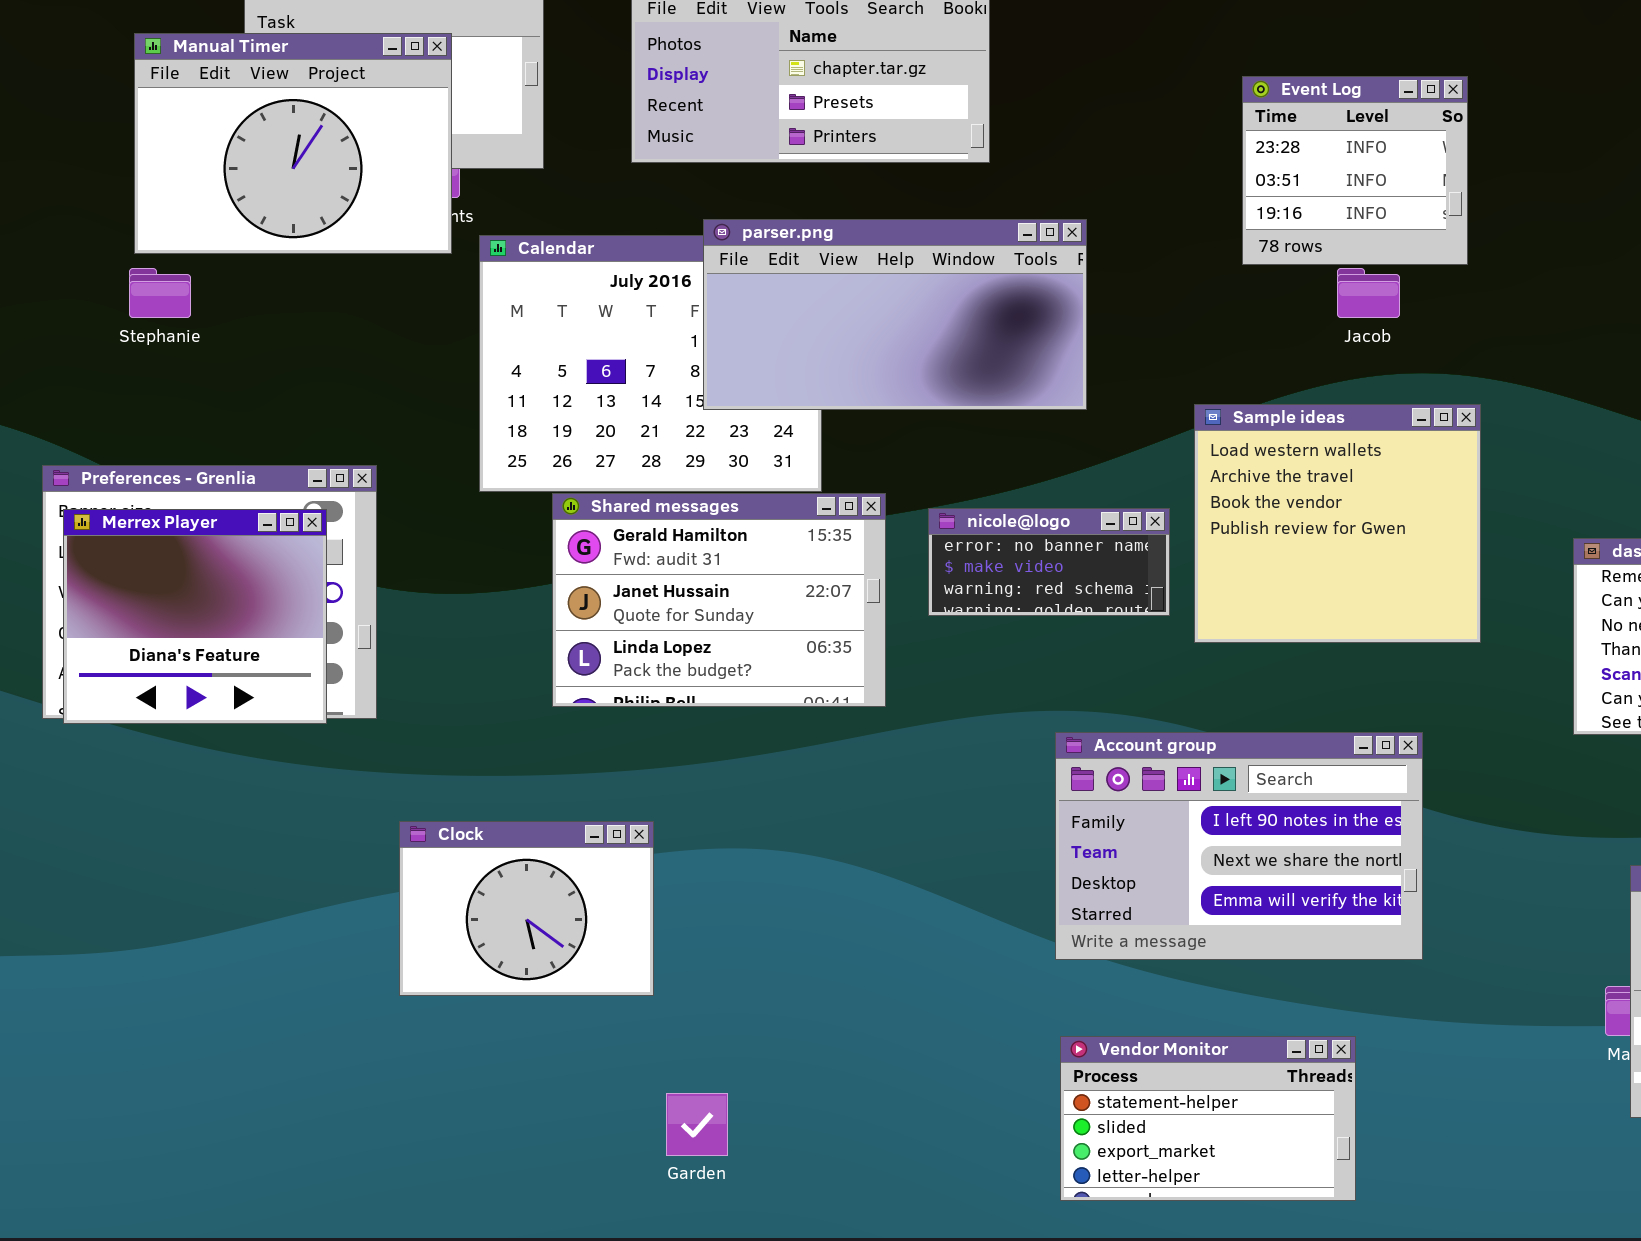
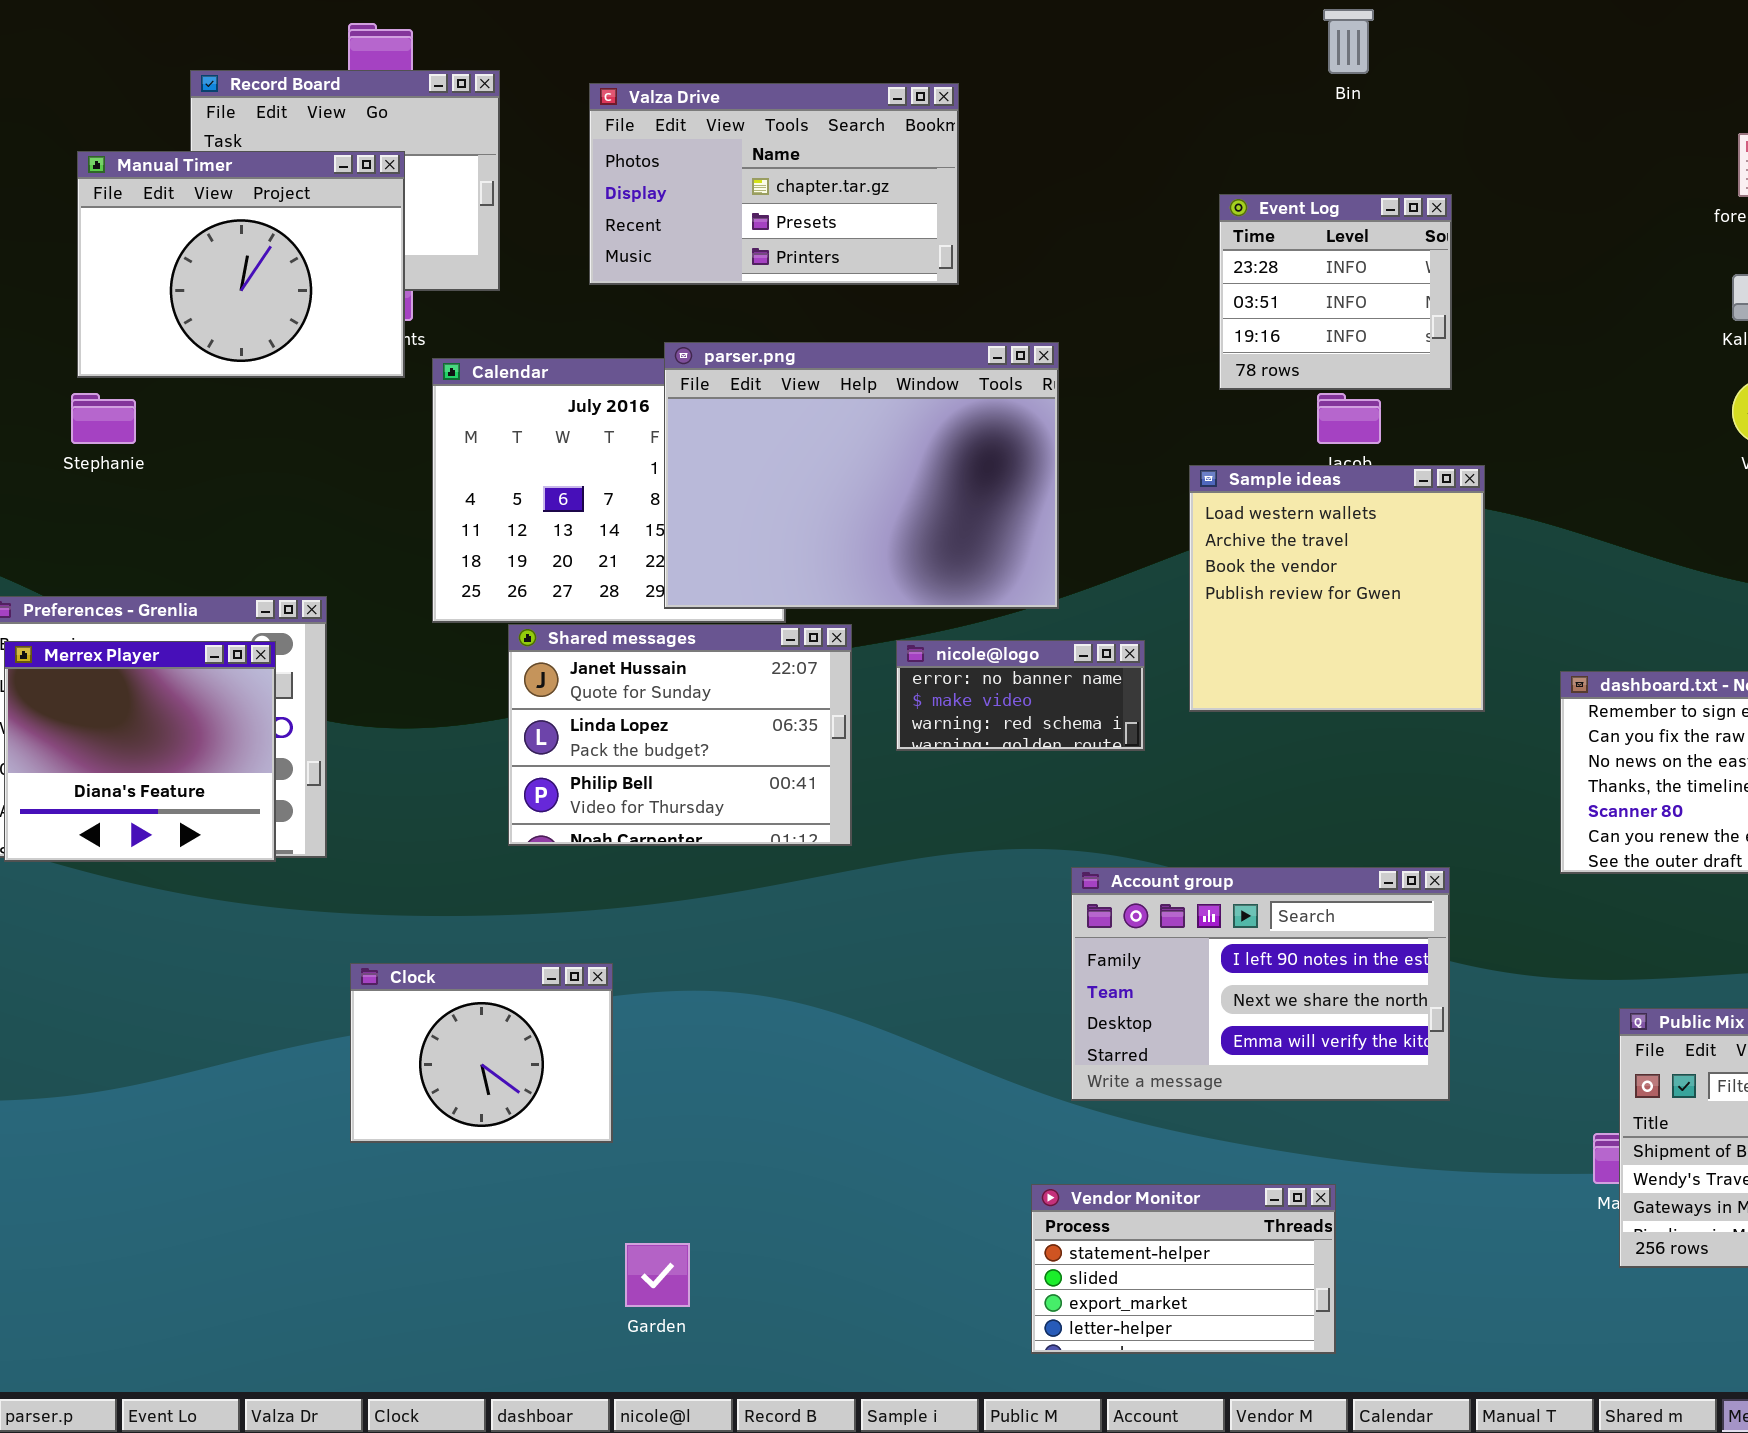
parser.png: [703,219,1087,410] -> [664,342,1059,609], resized
Sample ideas: [1194,404,1481,643] -> [1189,465,1485,712], moved
Shared messages: [552,493,886,707] -> [508,624,852,846], scrolled down 1 row
Account group: [1055,732,1423,960] -> [1071,867,1450,1101], moved

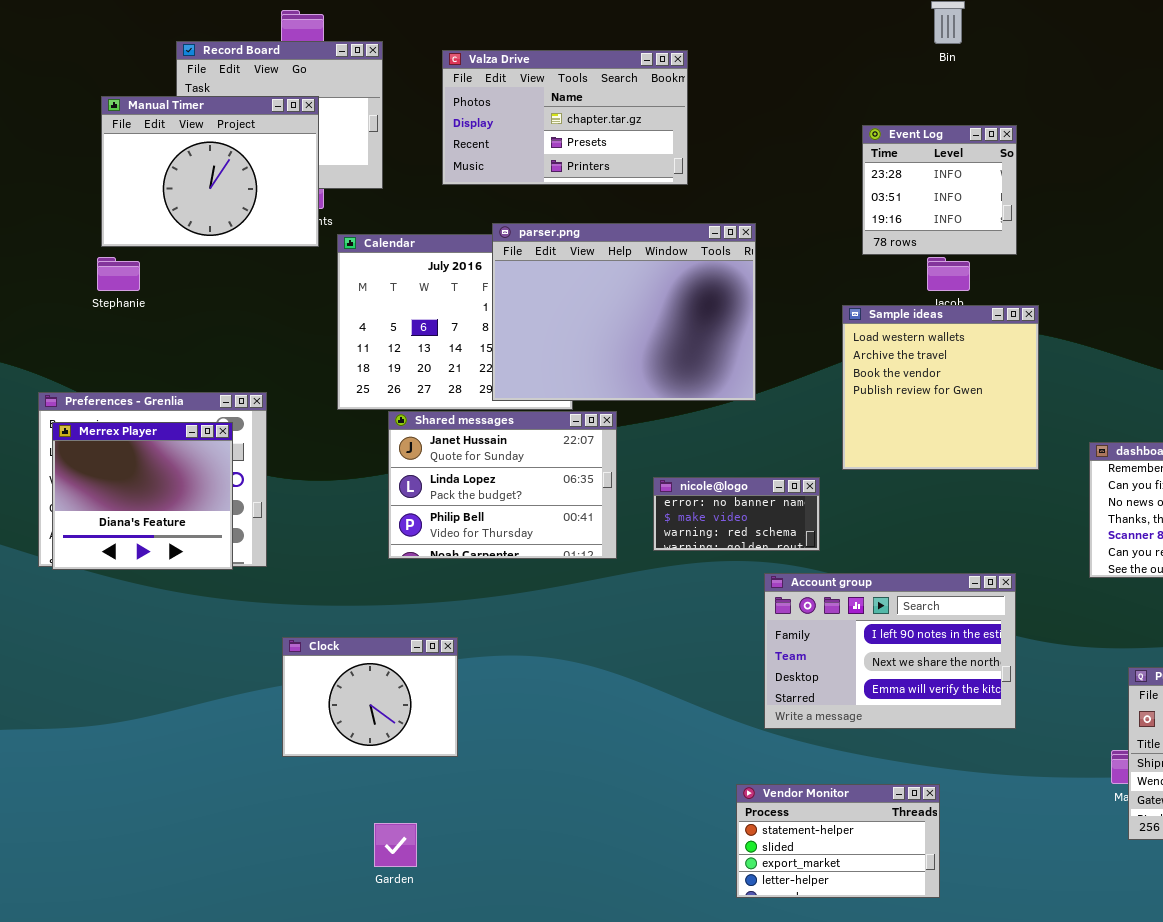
nicole@logo: [896,640,1145,751] -> [653,477,820,551], moved
Garden: [625,1243,690,1307] -> [374,823,417,867], moved

